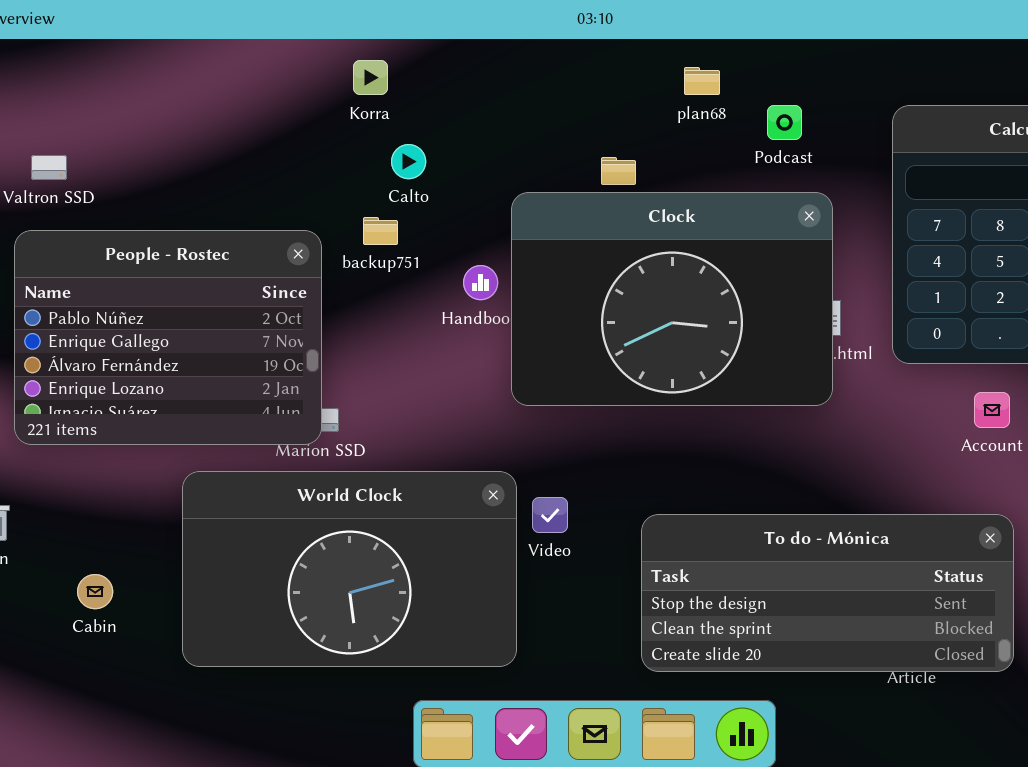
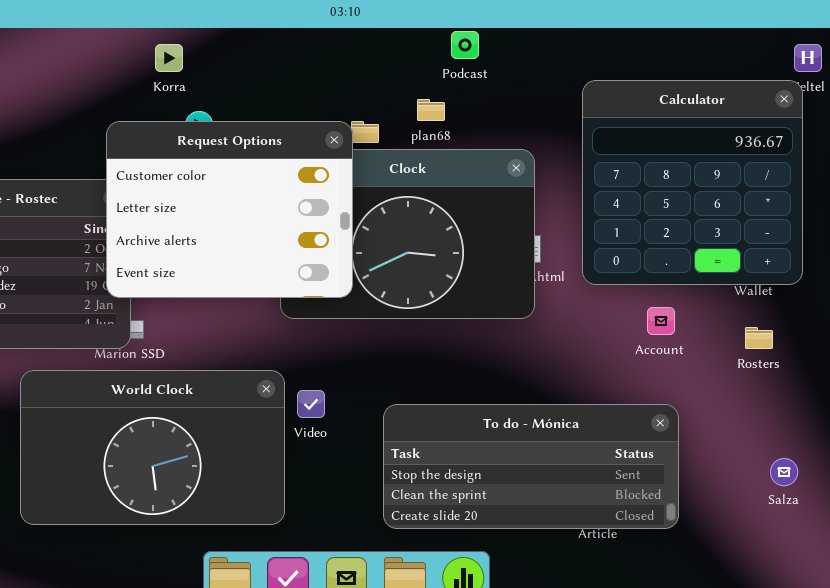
plan68: [684,67,720,95] -> [417,99,445,121], moved
Podcast: [767,105,802,140] -> [451,31,479,59], moved
Request Options: none -> [106,121,353,298], opened

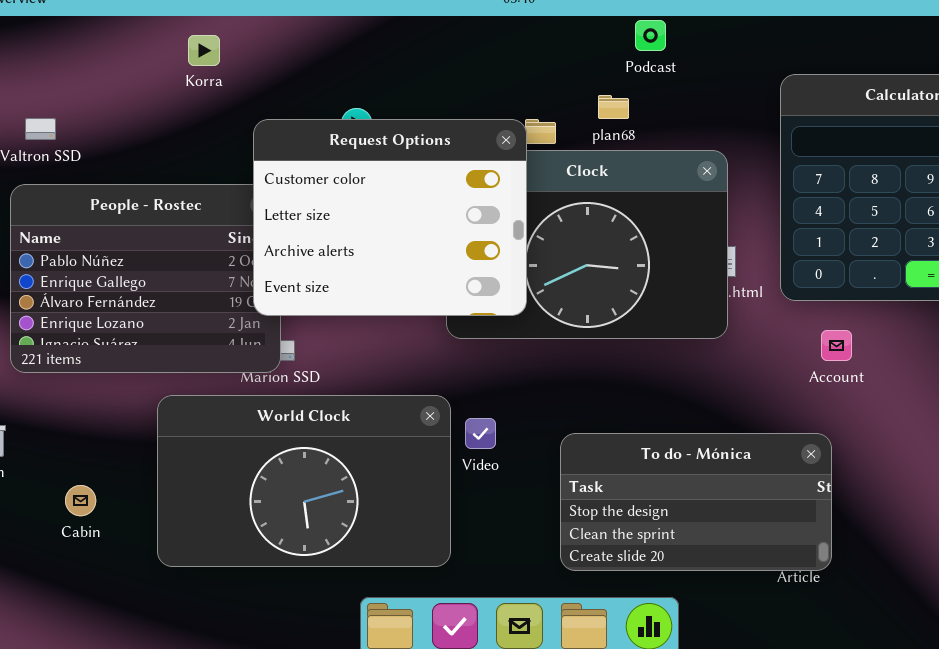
Korra: [155,44,183,72] -> [188,35,220,66], moved
Account: [647,307,675,335] -> [821,330,852,361], moved
To do - Mónica: [383,404,679,529] -> [560,433,832,571], resized

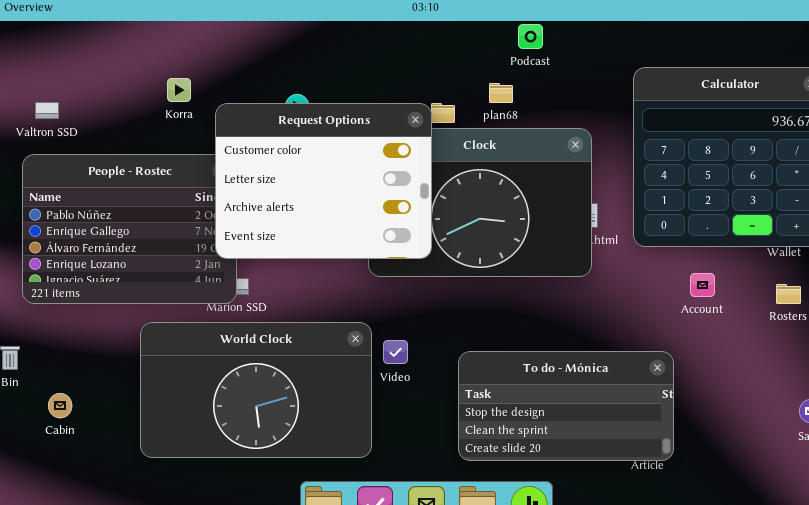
Korra: [188,35,220,66] -> [167,78,191,102], moved
Account: [821,330,852,361] -> [690,273,715,297], moved
Cabin: [65,485,96,516] -> [48,393,72,418], moved

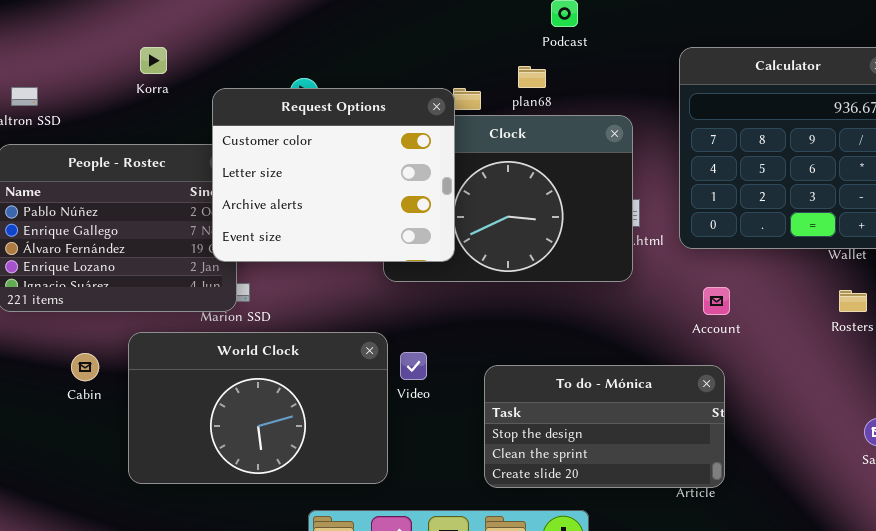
Korra: [167,78,191,102] -> [140,47,167,74], moved
Account: [690,273,715,297] -> [703,287,730,315], moved
Cabin: [48,393,72,418] -> [71,353,99,381], moved

